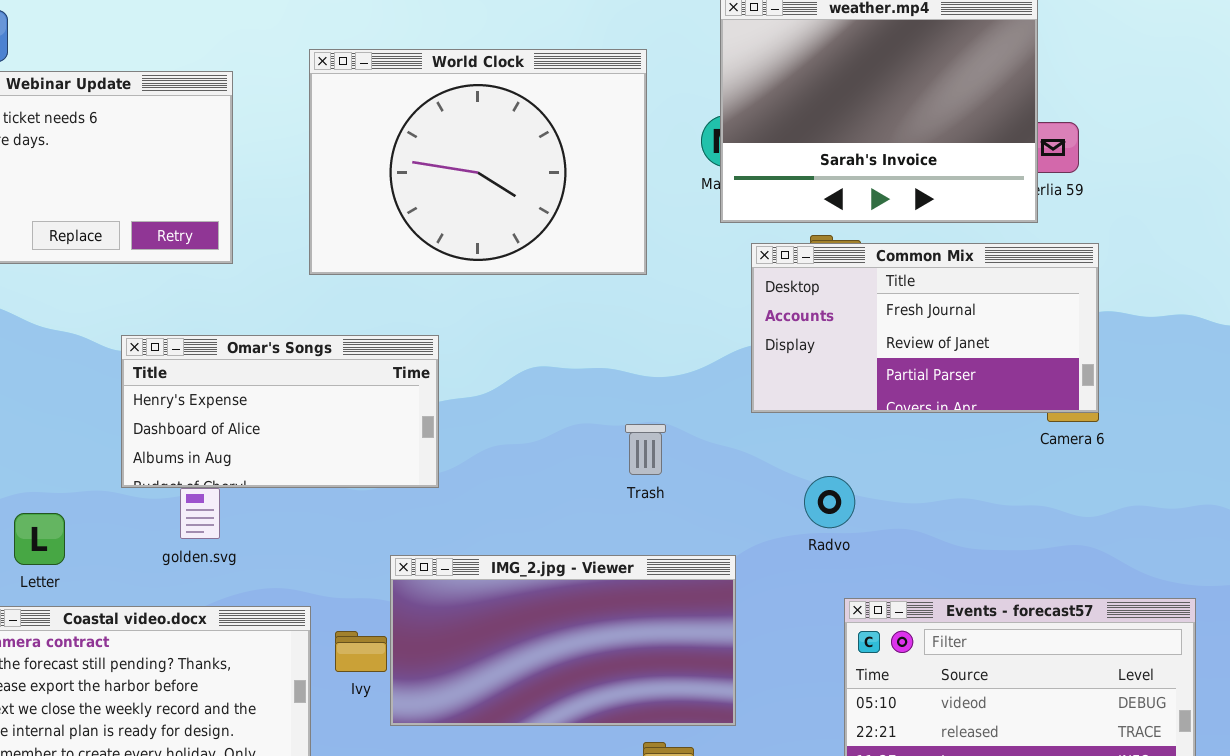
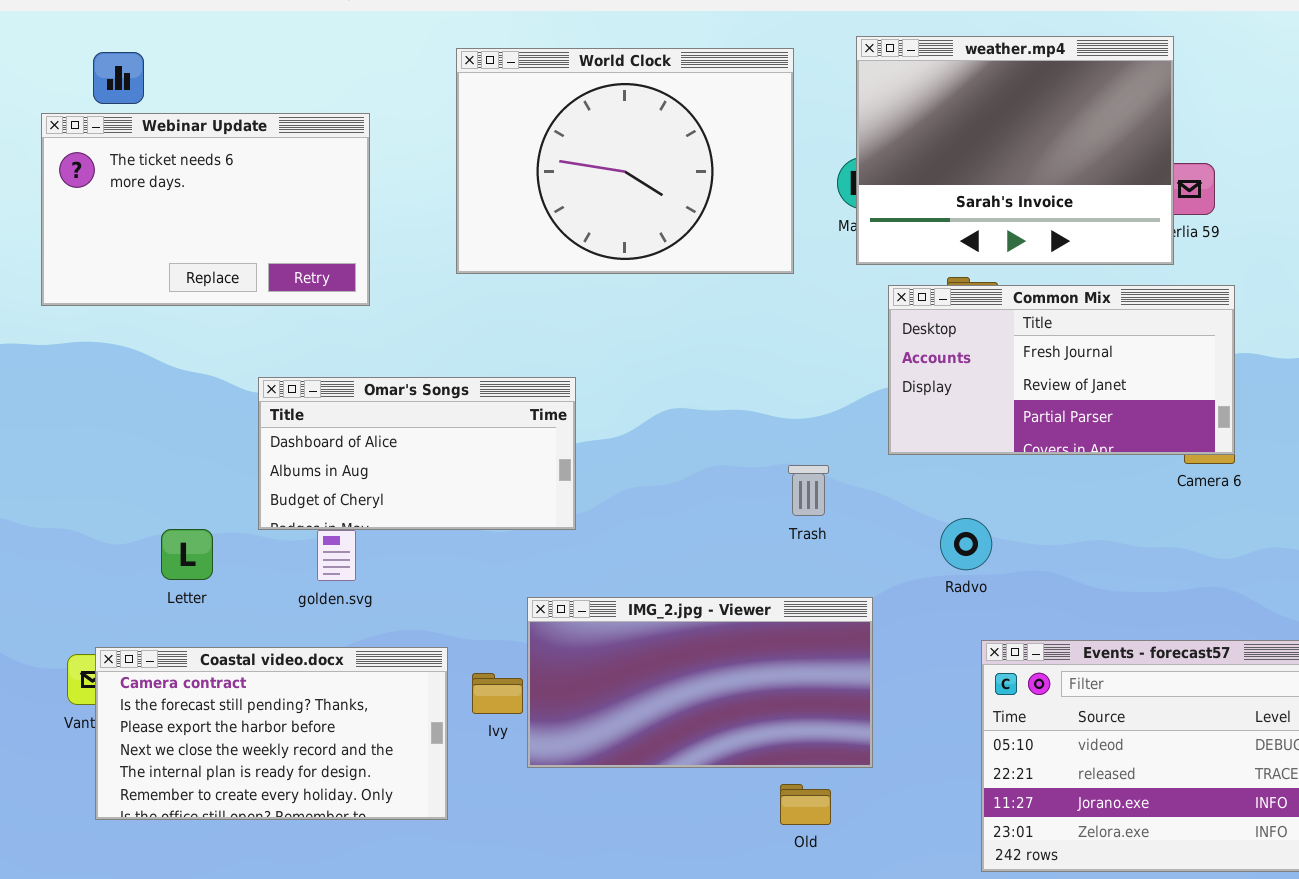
World Clock: [309,49,647,275] -> [456,48,794,274], moved
Omar's Songs: [121,335,439,488] -> [258,377,576,530], scrolled down 1 row
Trash: [625,424,666,475] -> [788,465,829,516], moved
Letter: [14,513,65,565] -> [161,529,213,580], moved

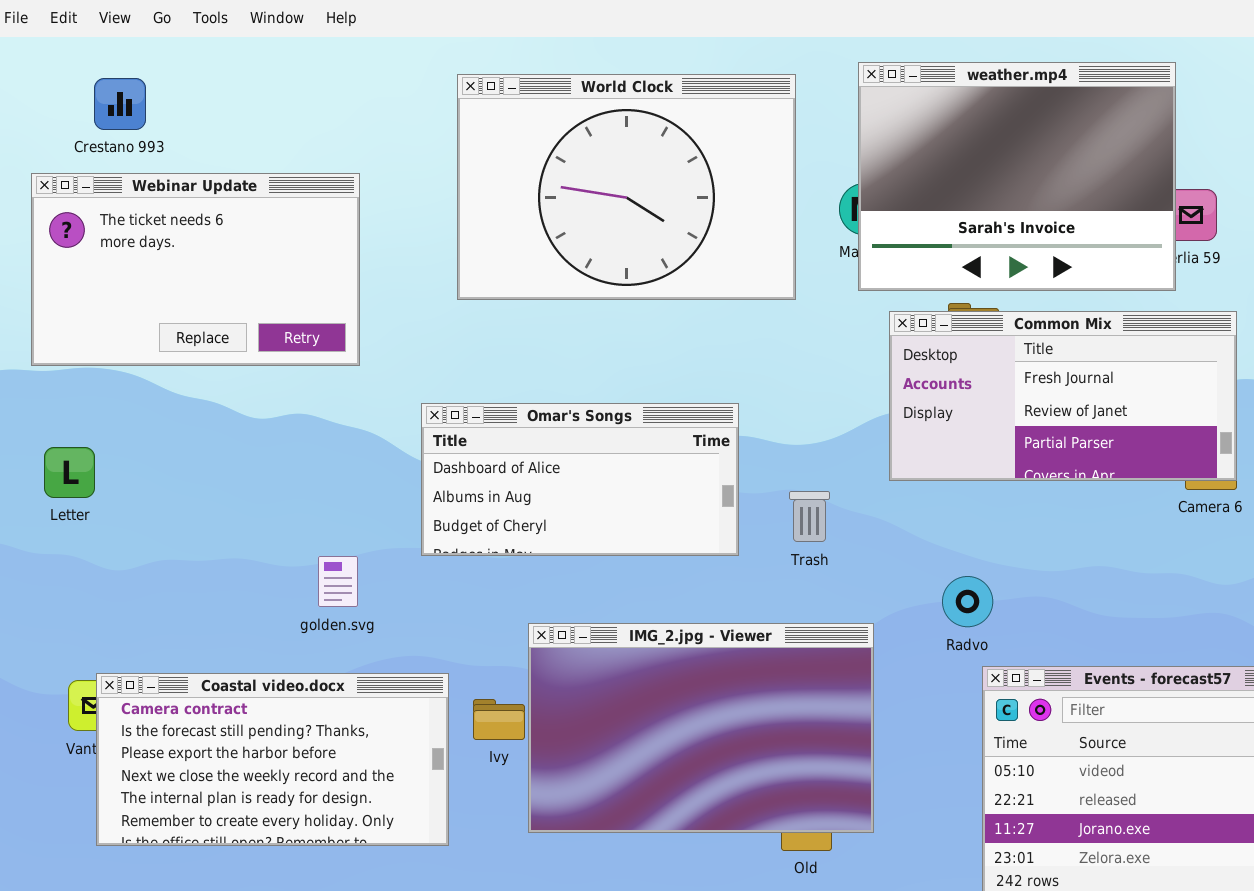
Webinar Update: [41,113,370,306] -> [31,173,360,366], moved
Omar's Songs: [258,377,576,530] -> [421,403,739,556], moved
Radvo: [940,518,992,570] -> [942,576,993,627], moved
Letter: [161,529,213,580] -> [44,447,95,498], moved
IMG_2.jpg - Viewer: [527,597,873,768] -> [528,623,874,833], resized

